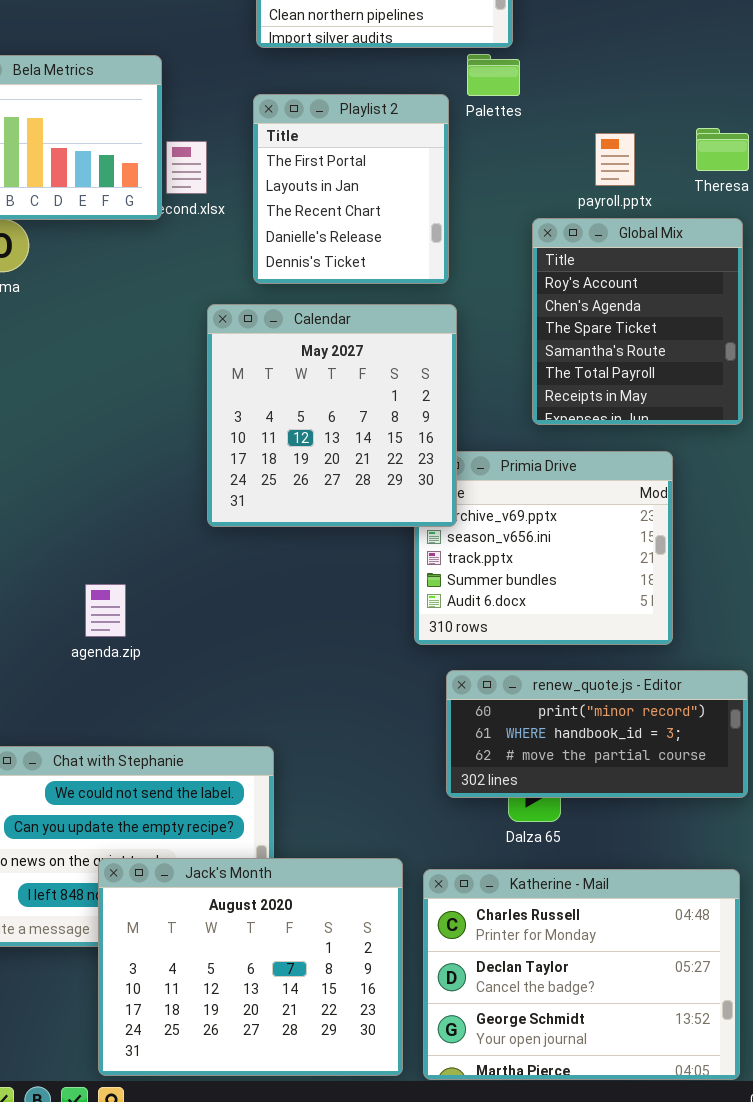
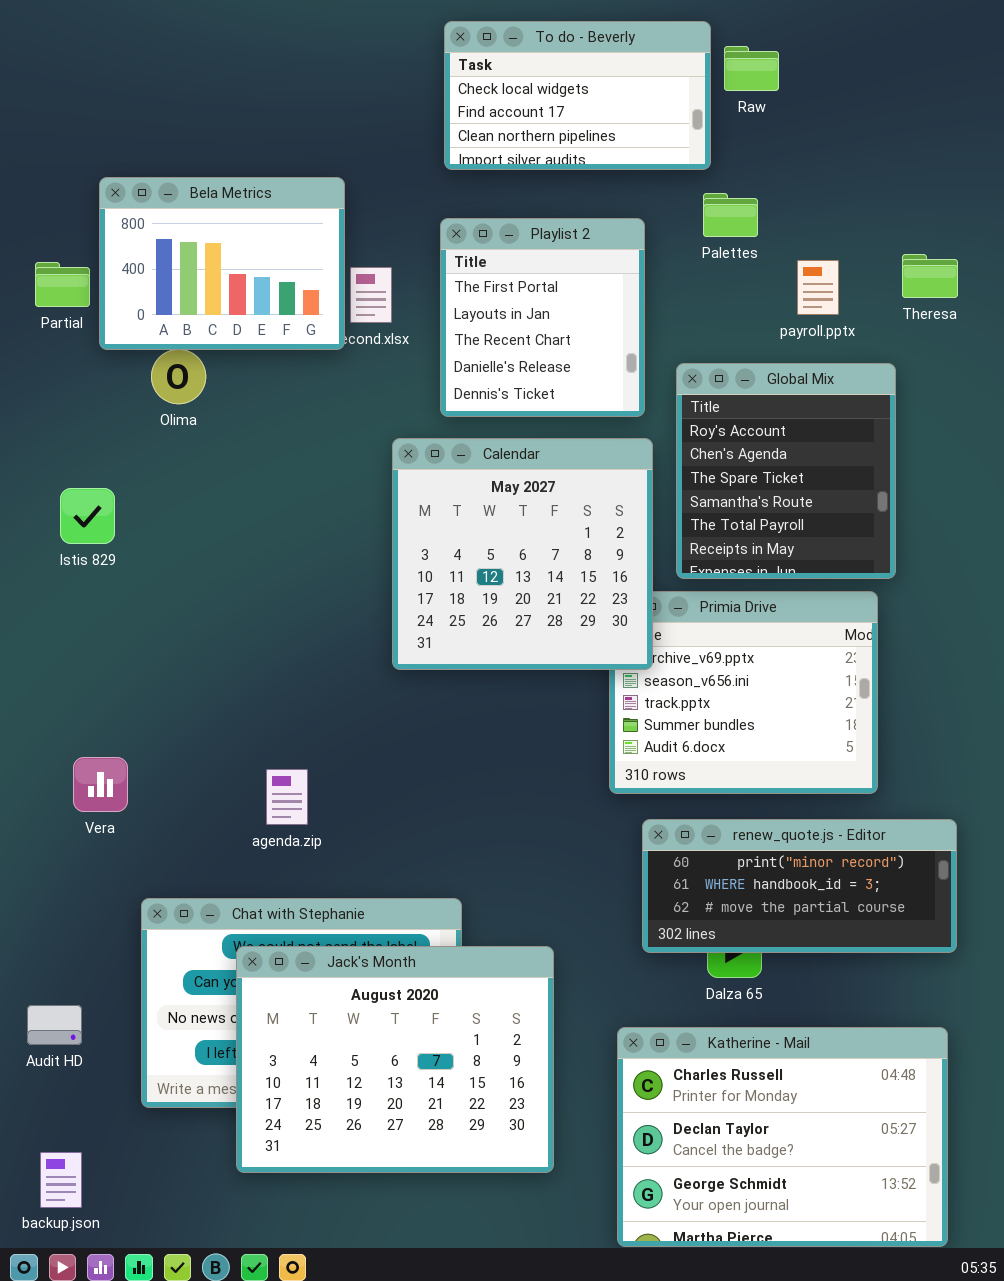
Palettes: [467,54,520,96] -> [703,193,758,237], moved
Global Mix: [532,218,743,425] -> [676,363,896,579], moved
agenda.zip: [85,584,126,637] -> [266,769,308,825], moved
Jack's Month: [98,858,403,1076] -> [236,946,554,1173], moved

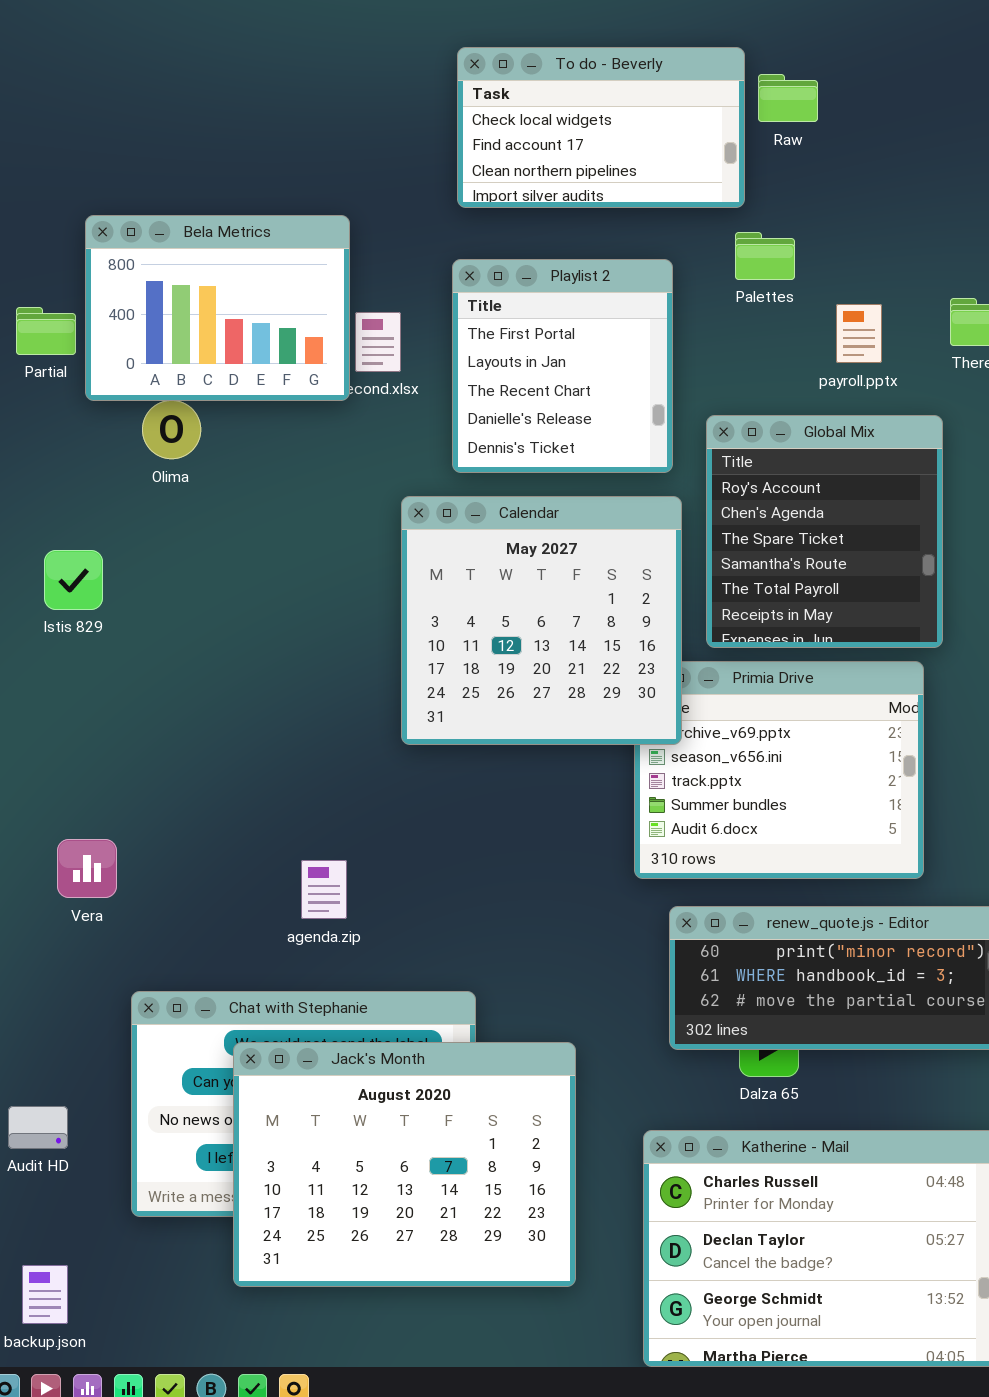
agenda.zip: [266,769,308,825] -> [301,860,347,919], moved

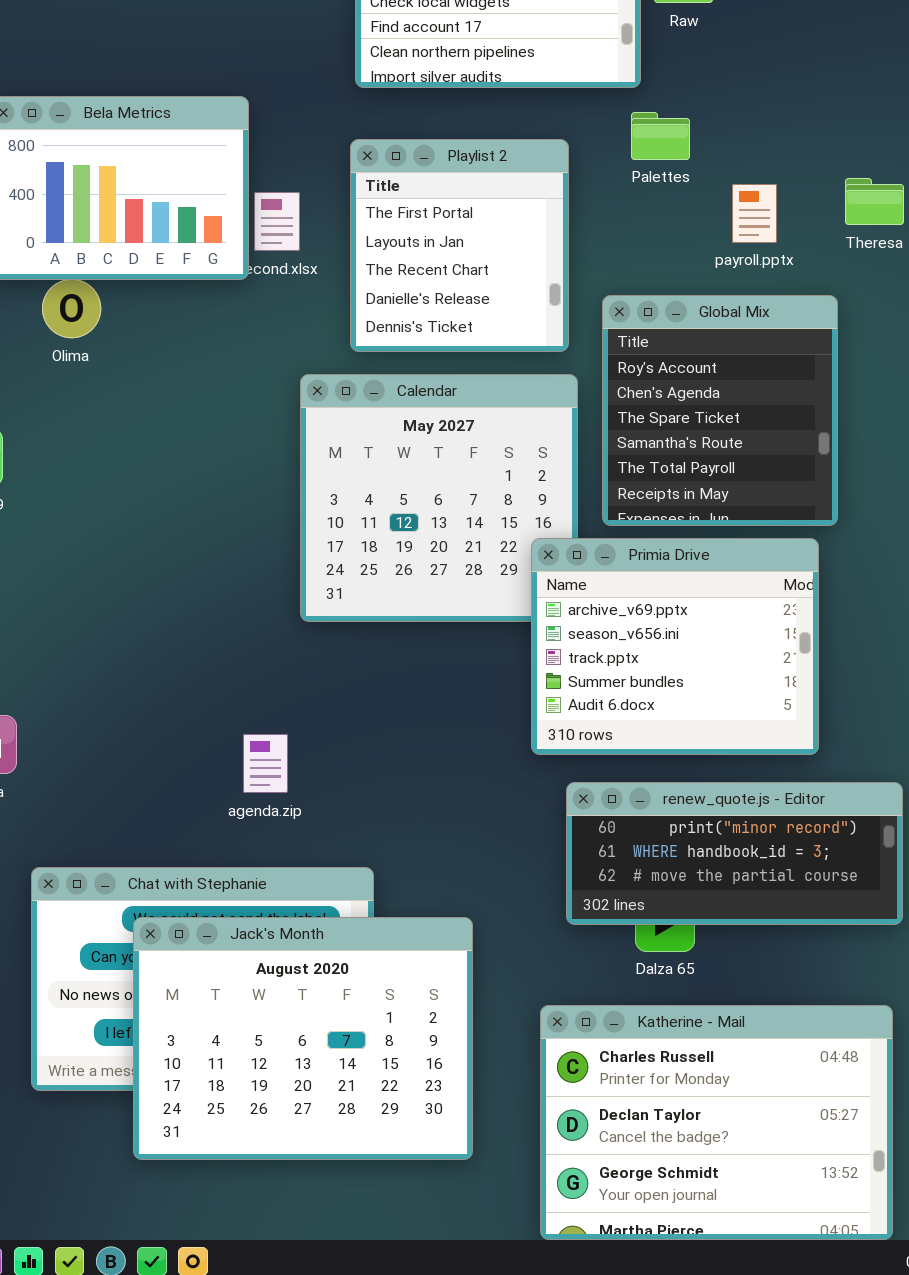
Primia Drive: [634,661,924,879] -> [531,538,819,755], raised
agenda.zip: [301,860,347,919] -> [243,734,288,793], moved

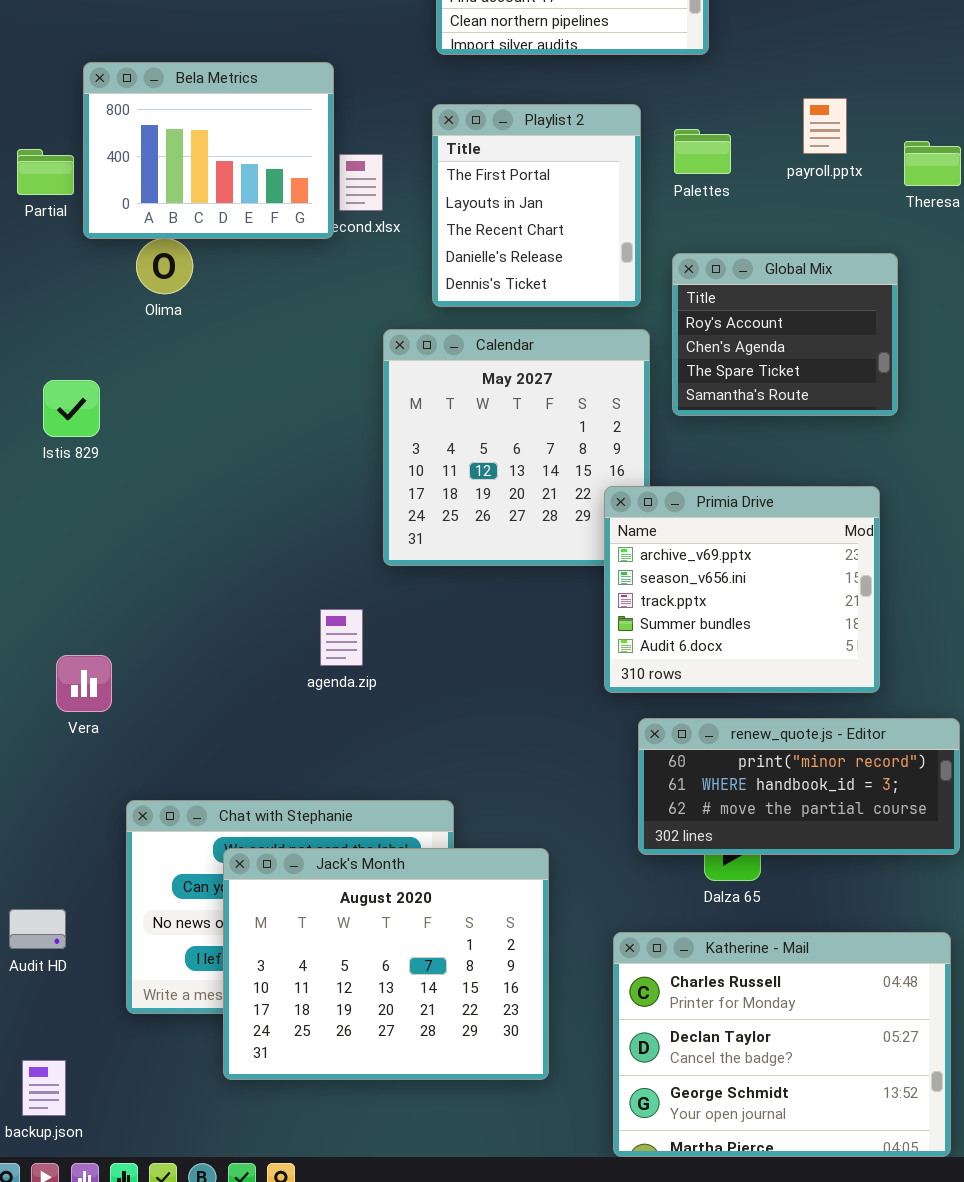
Palettes: [631,112,690,160] -> [674,129,731,174], moved
payroll.pptx: [732,184,777,243] -> [803,98,847,154], moved
Global Mix: [602,295,838,526] -> [672,253,898,416], resized
agenda.zip: [243,734,288,793] -> [320,609,363,666], moved

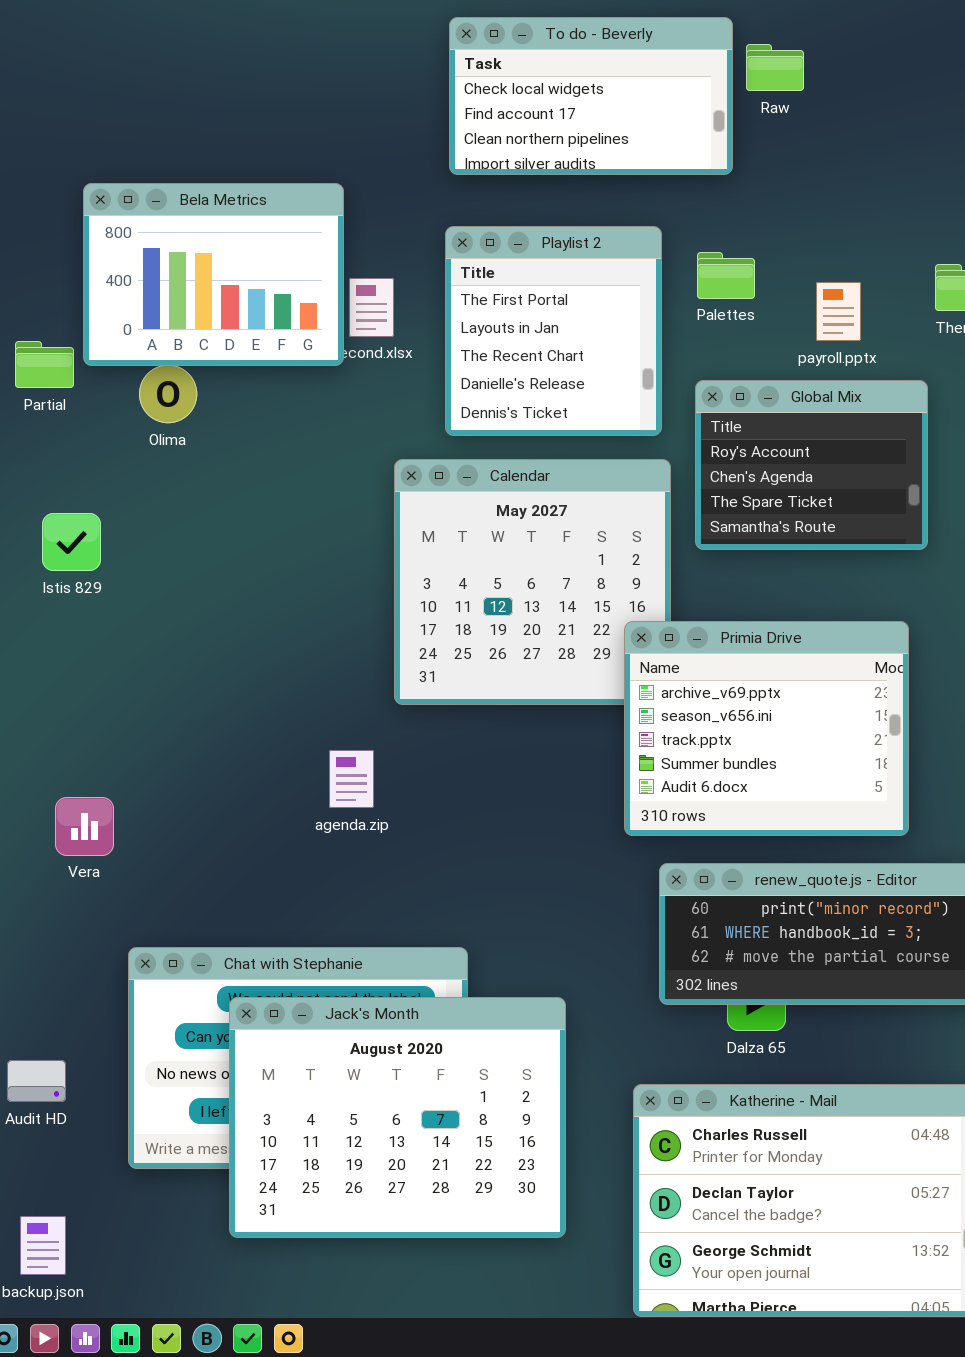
payroll.pptx: [803,98,847,154] -> [816,282,861,341], moved
Partial: [17,149,74,195] -> [15,341,74,388], moved

